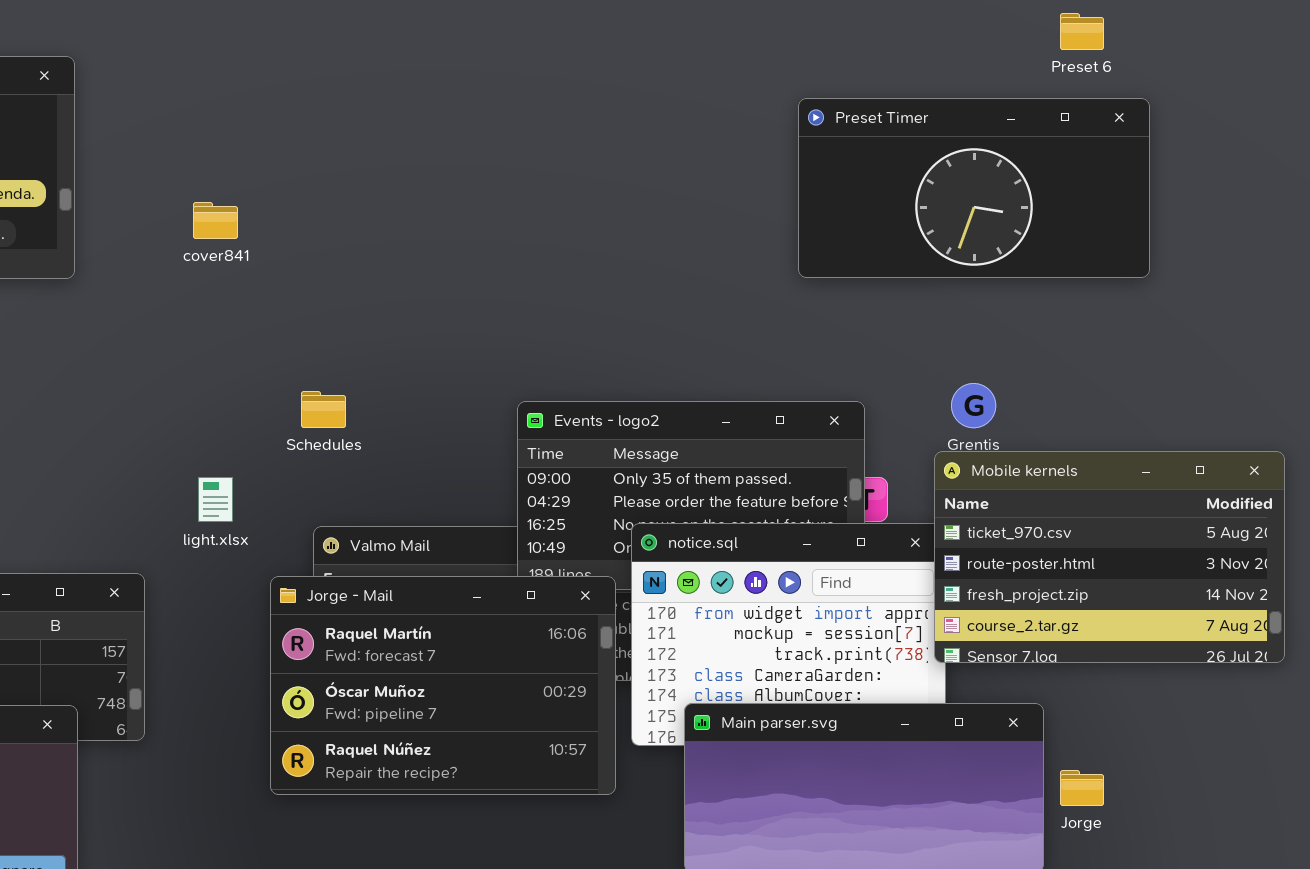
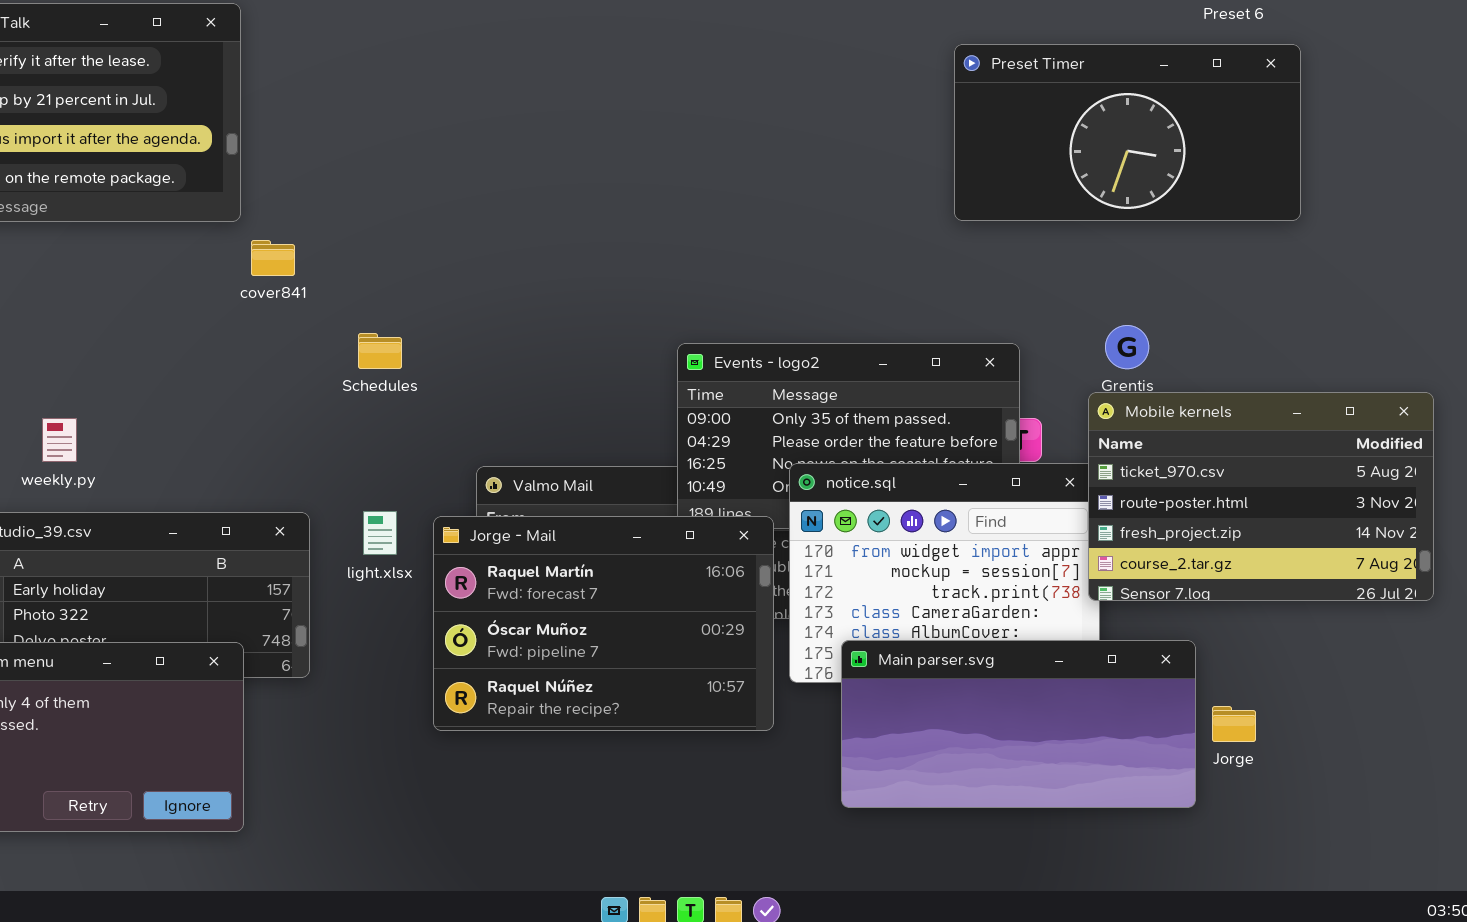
cover841: [193,202,238,239] -> [251,240,295,276], moved
Schedules: [301,391,346,428] -> [358,333,402,369], moved
light.xlsx: [198,477,233,522] -> [363,511,397,555], moved

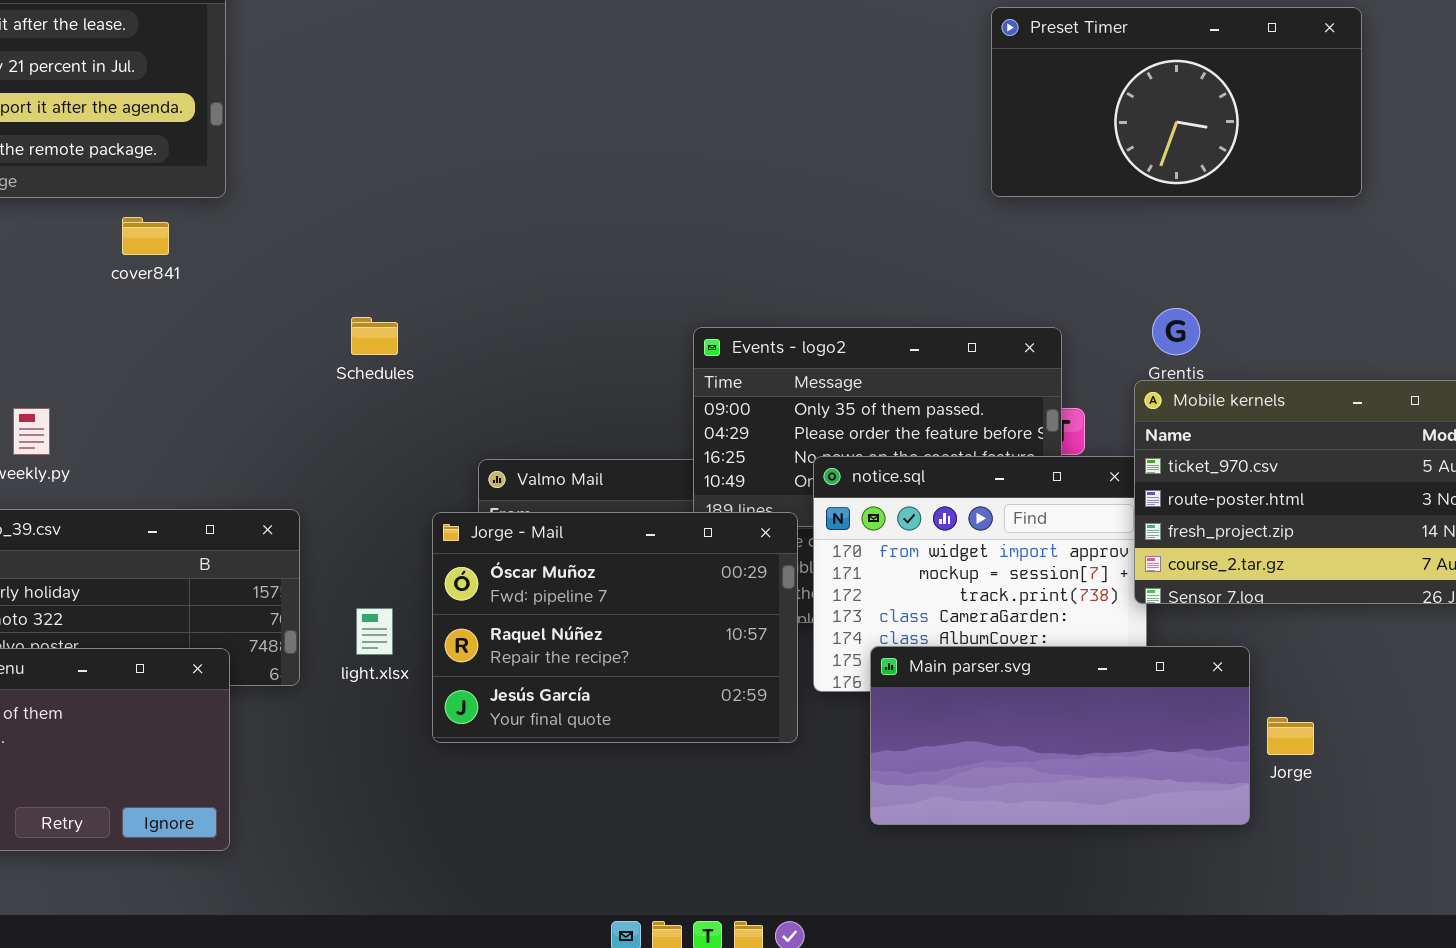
cover841: [251,240,295,276] -> [122,217,169,255], moved
light.xlsx: [363,511,397,555] -> [356,608,393,655], moved
Jorge - Mail: [433,516,774,731] -> [432,512,798,743], scrolled down 1 row

